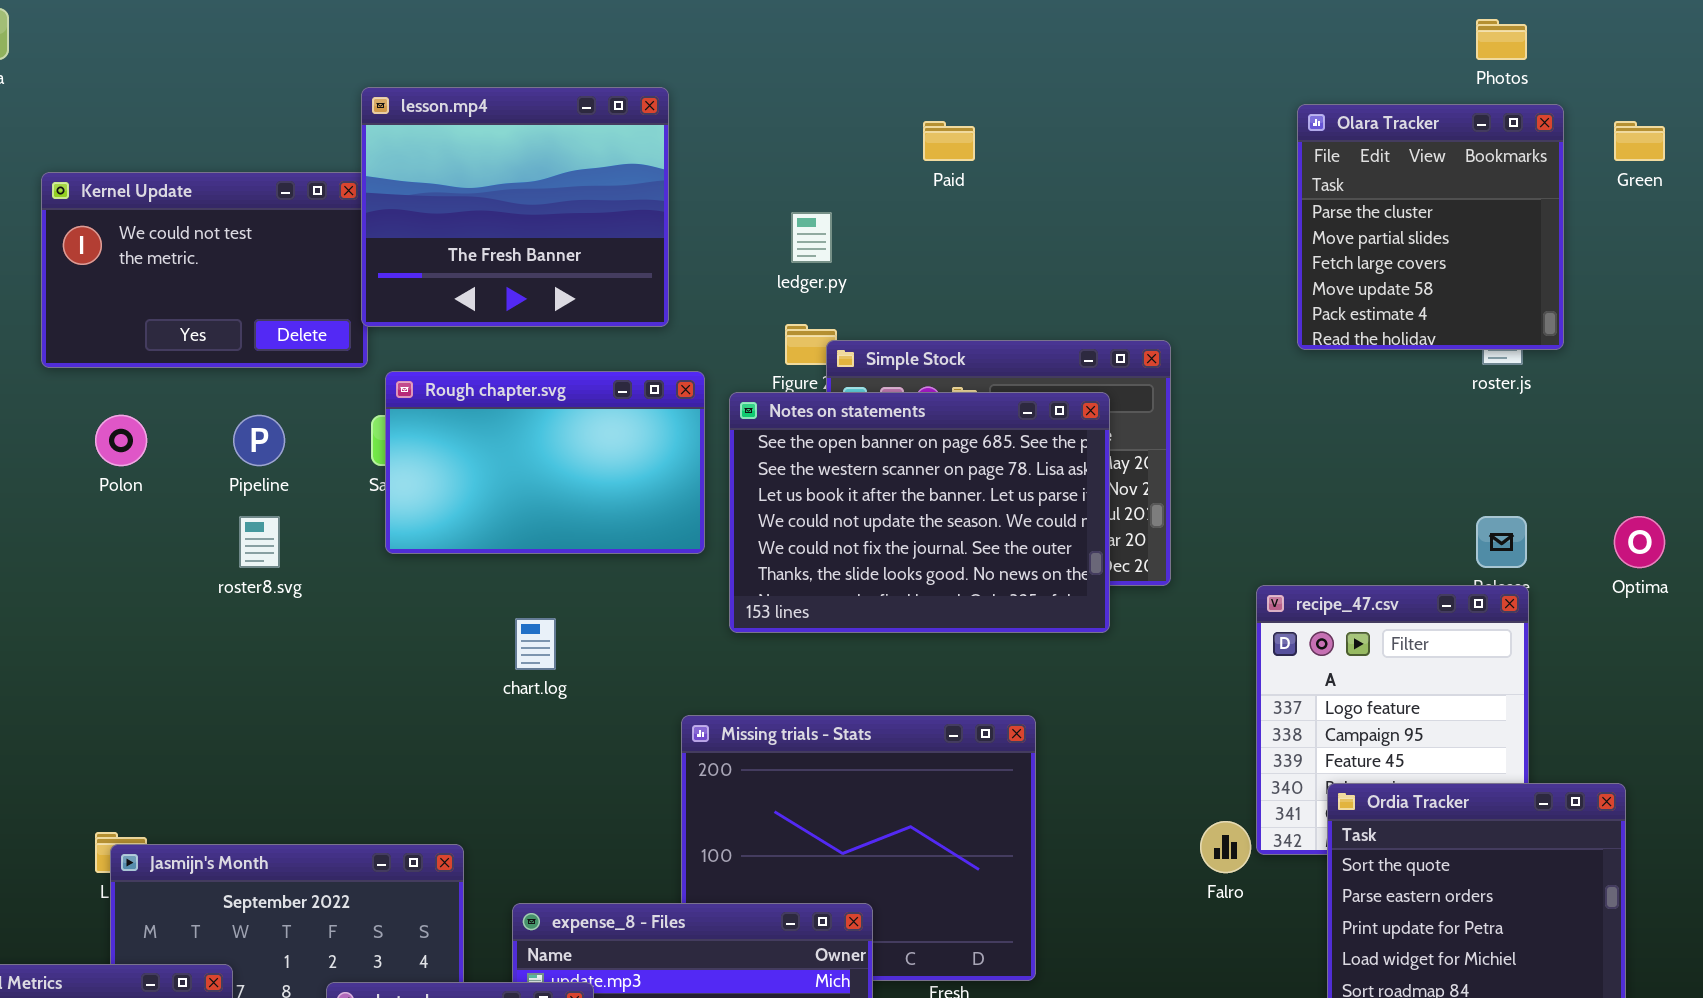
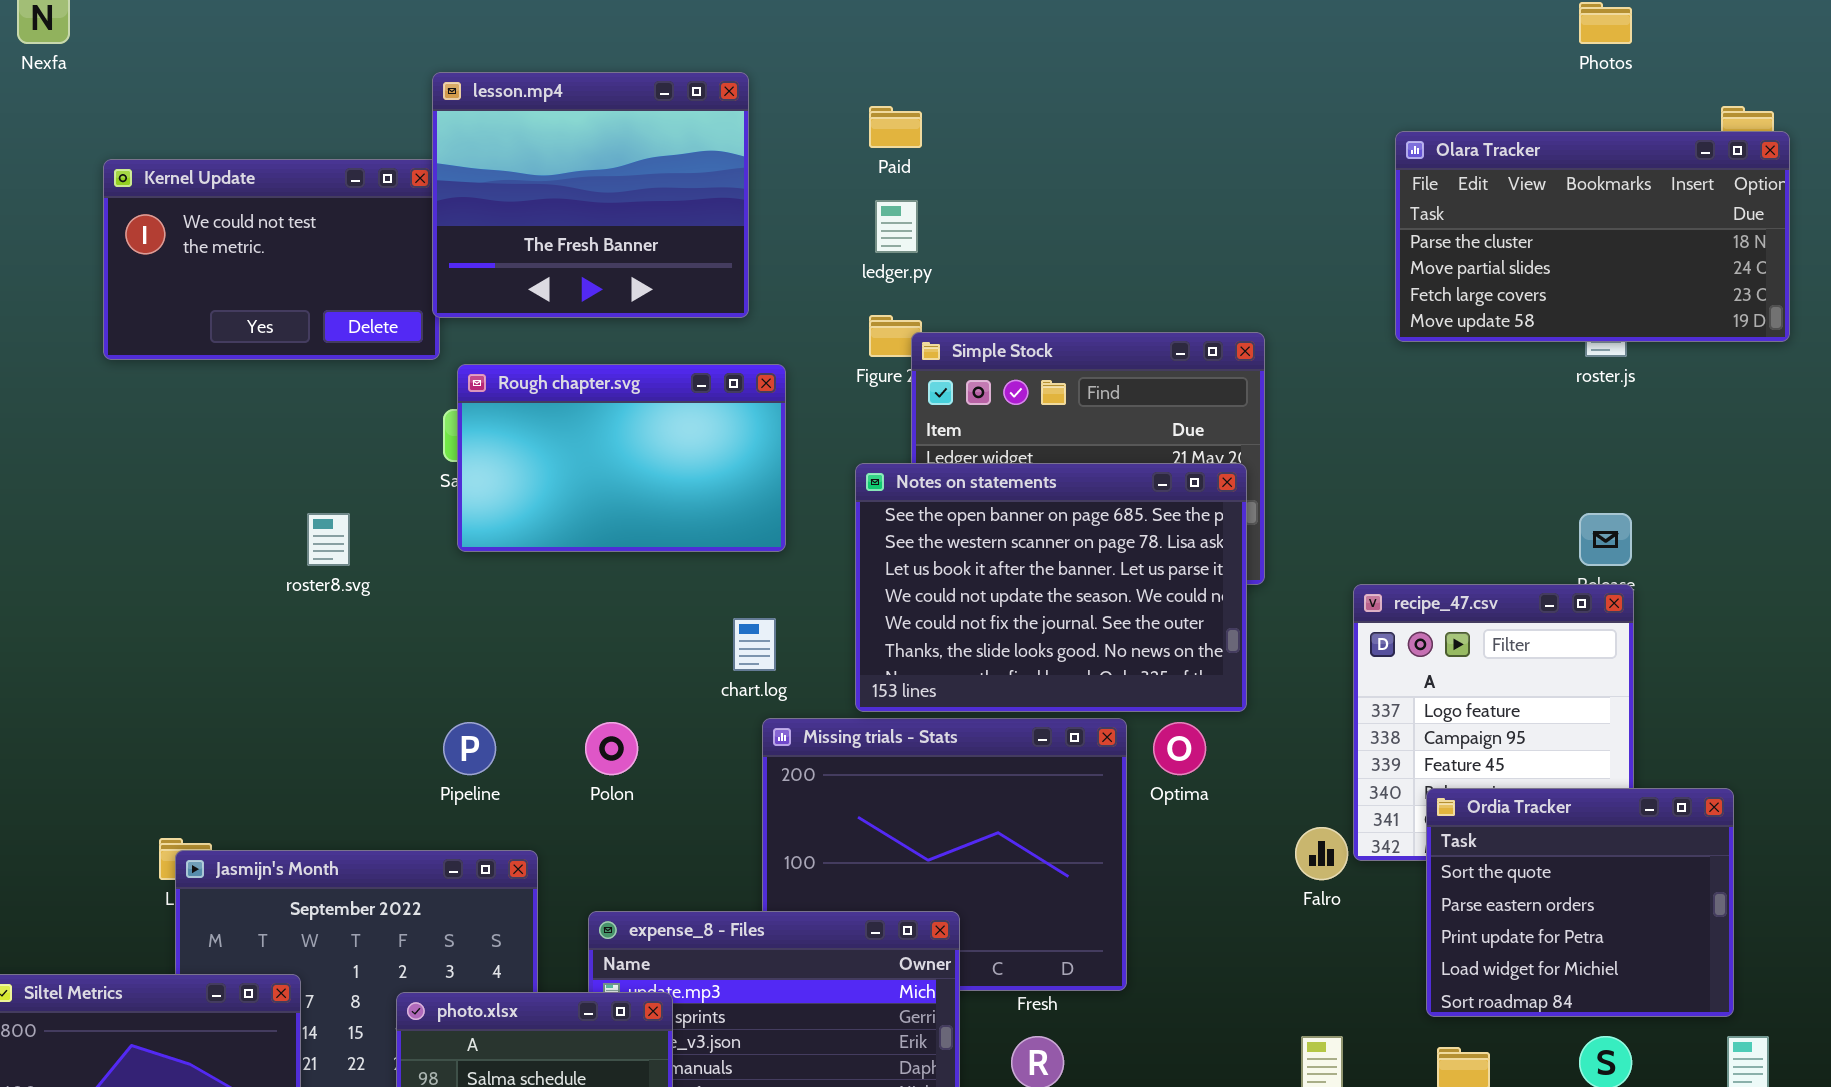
Olara Tracker: [1297,104,1564,350] -> [1395,131,1790,342], resized
Paid: [923,121,975,161] -> [869,106,922,148], moved
Notes on statements: [729,392,1110,633] -> [855,463,1247,712], moved
Polon: [95,415,147,466] -> [585,722,638,775], moved
Pipeline: [233,415,285,466] -> [443,722,496,775], moved
Optima: [1614,516,1665,568] -> [1153,722,1206,775], moved
chart.log: [515,618,556,670] -> [733,618,776,671], moved

